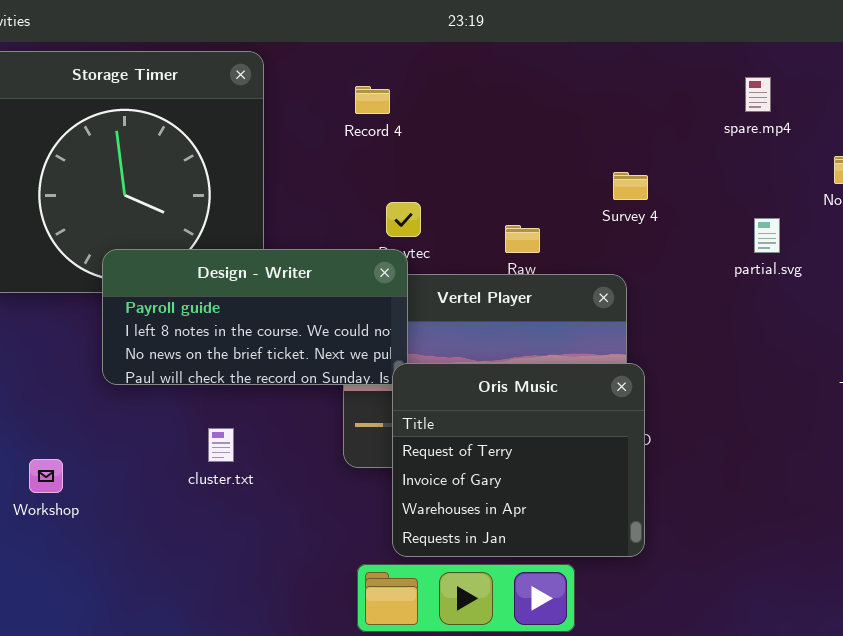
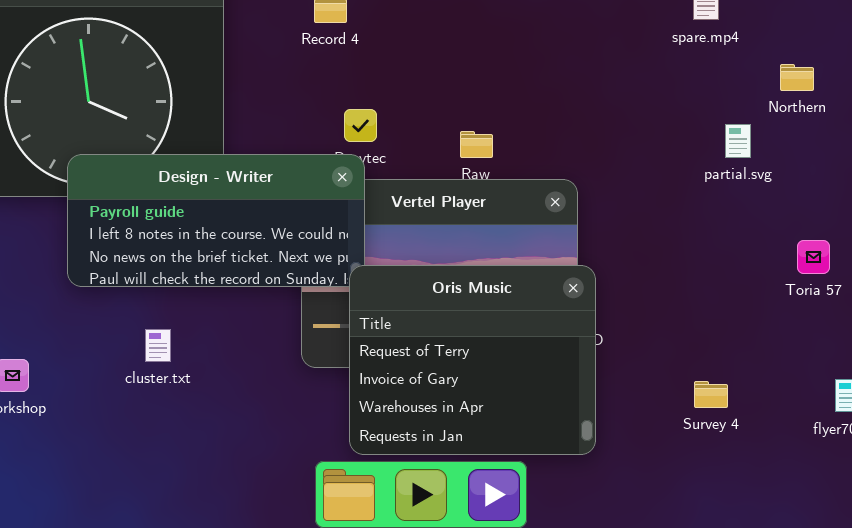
Survey 4: [613,172,648,200] -> [694,381,728,408], moved
partial.svg: [754,218,780,253] -> [725,124,751,158], moved
cluster.txt: [208,428,234,462] -> [145,329,171,362], moved

